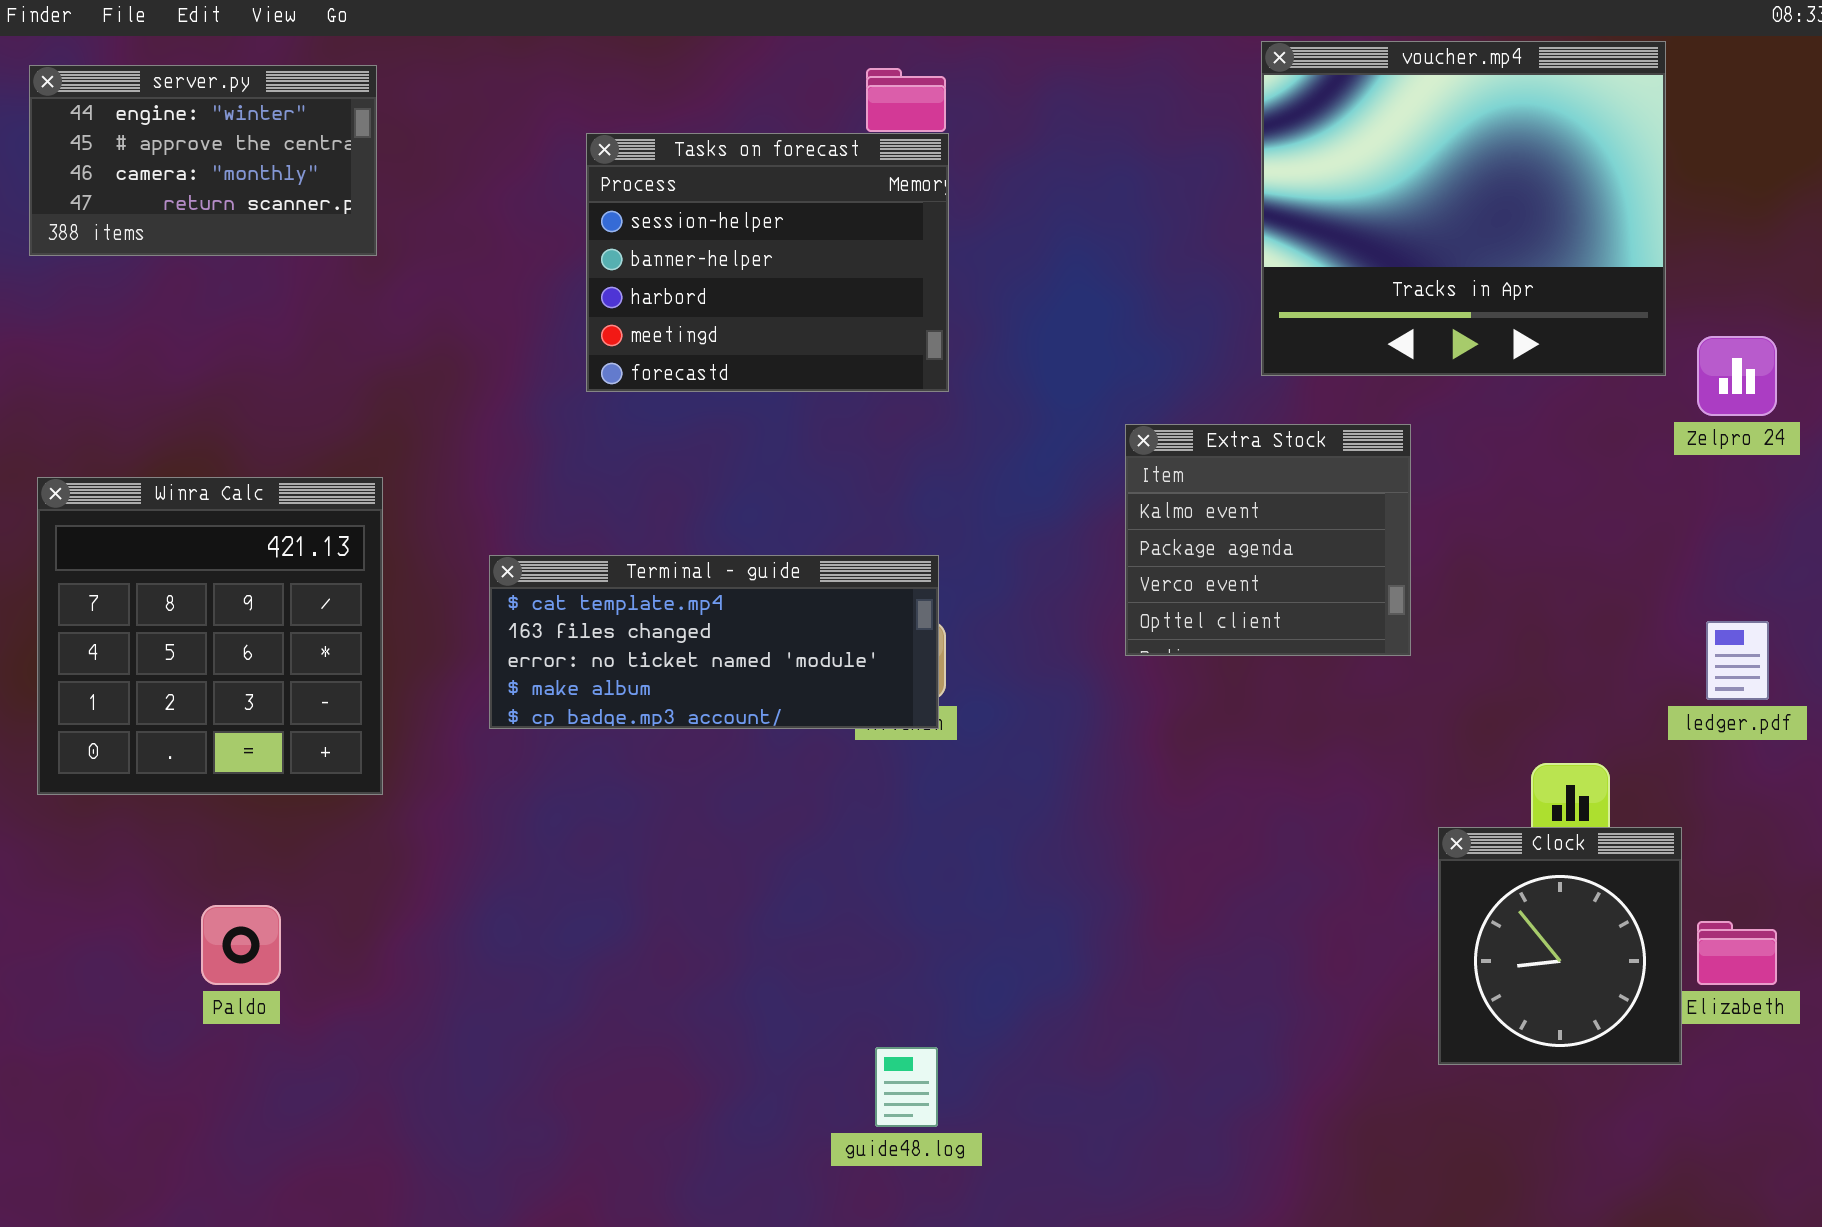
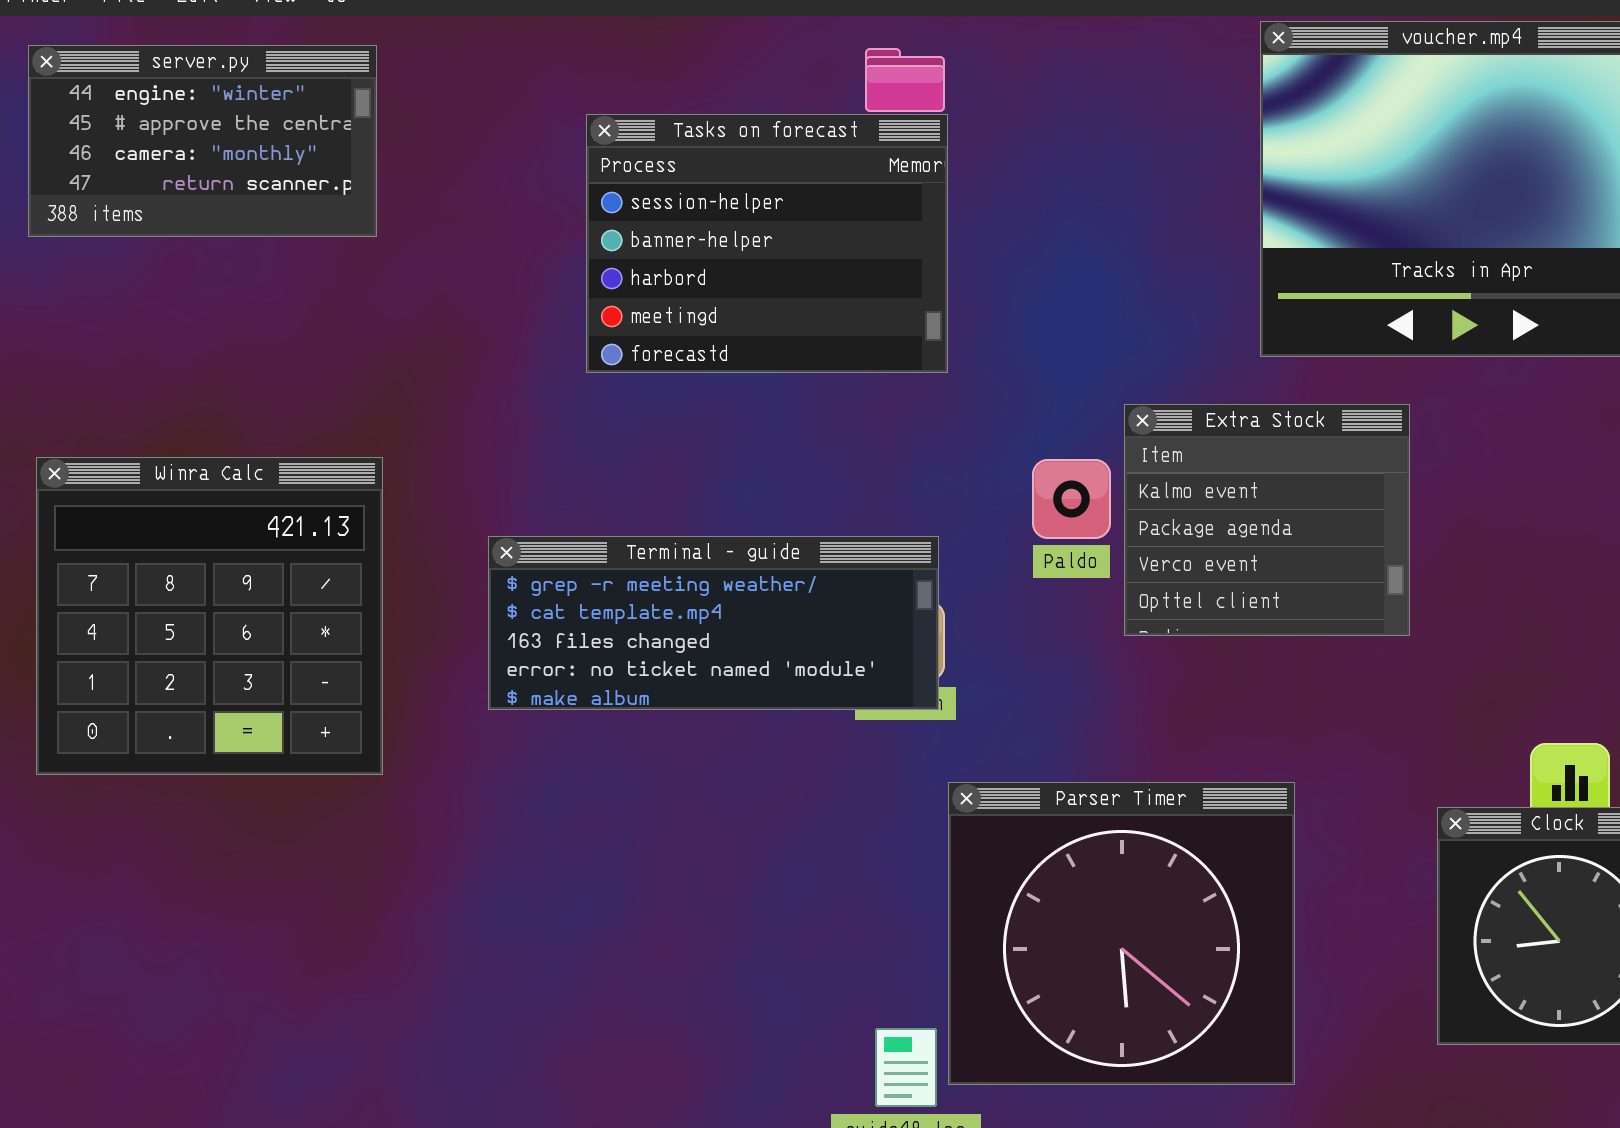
Terminal - guide: [489,555,939,729] -> [488,536,939,710], scrolled up 1 row
Parser Timer: none -> [948,782,1295,1085], opened
Paldo: [201,905,281,985] -> [1032,459,1111,539], moved

